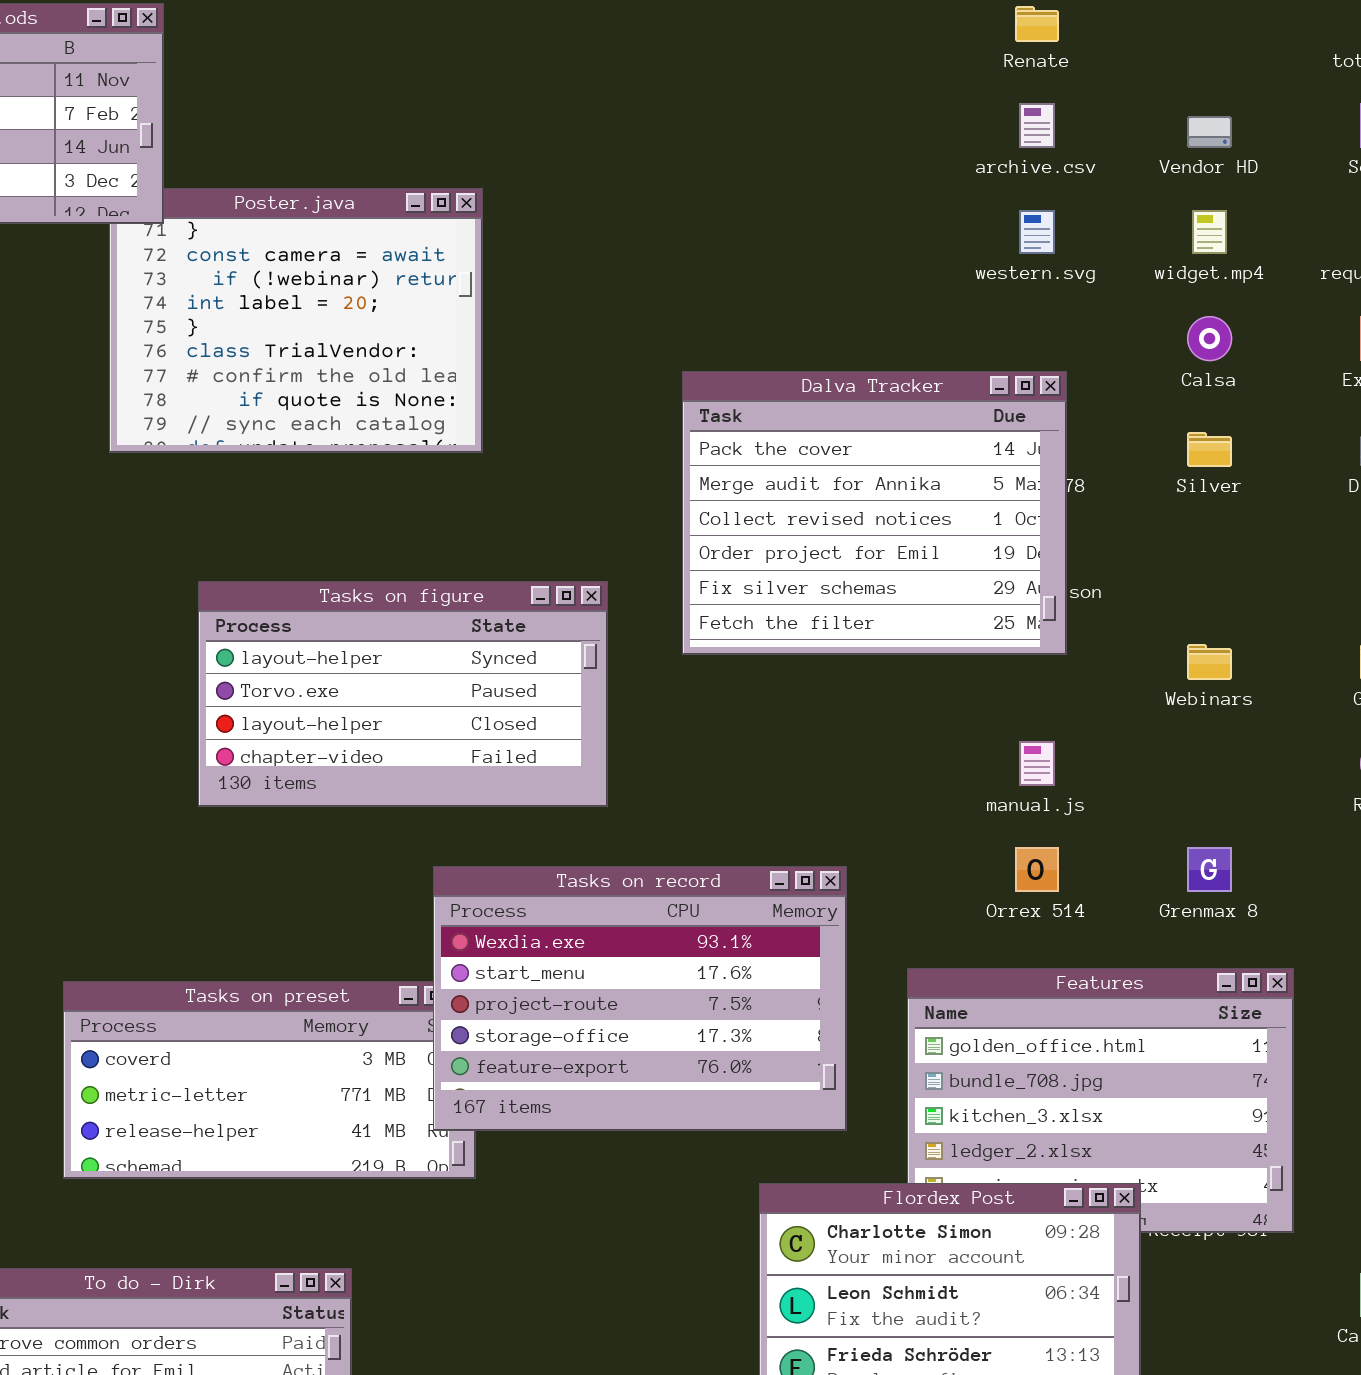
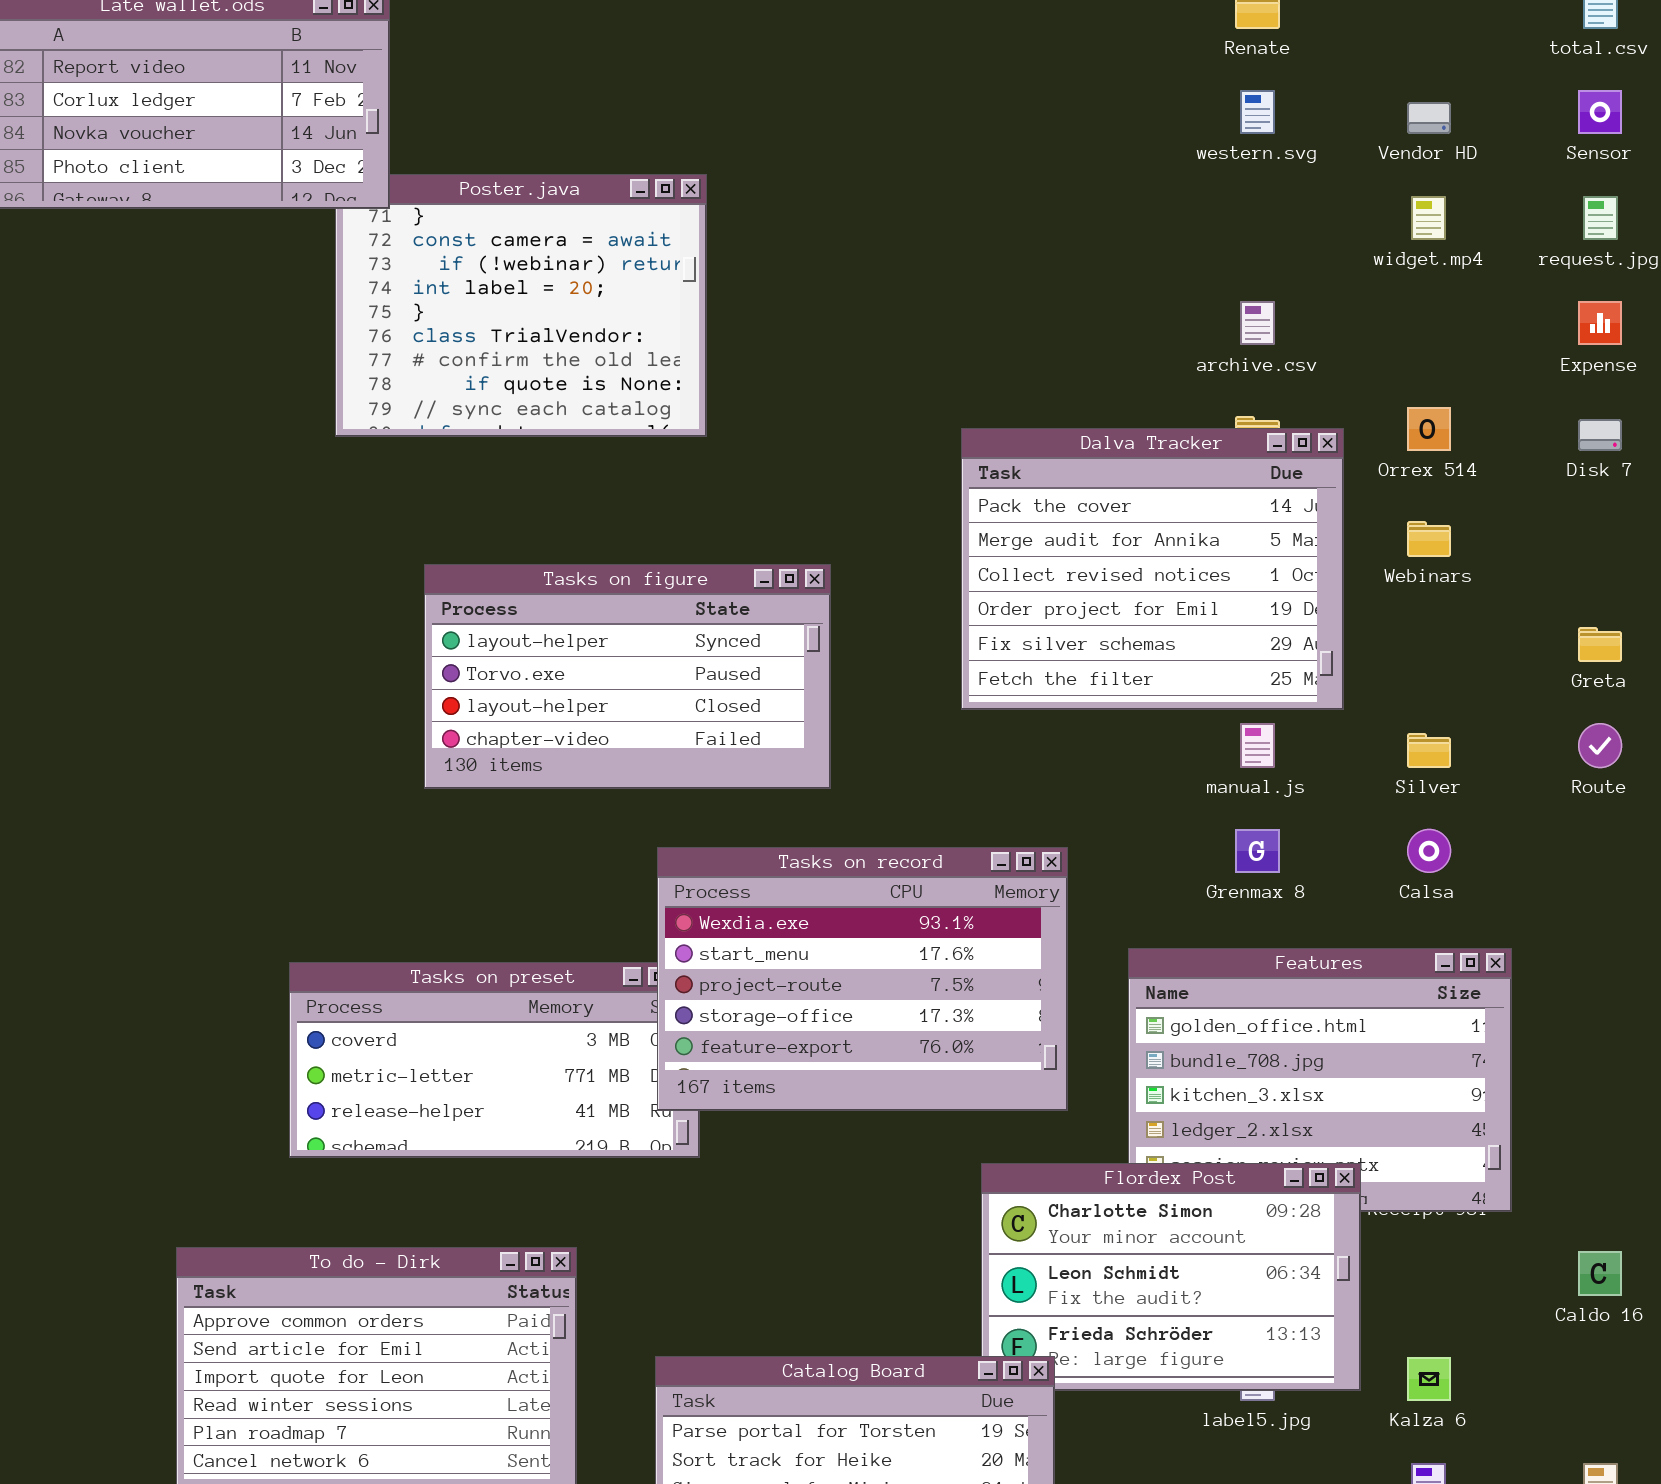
archive.csv: [1019,103,1055,148] -> [1240,301,1275,345], moved
western.svg: [1019,210,1055,254] -> [1240,90,1275,134], moved
Calsa: [1187,316,1232,361] -> [1407,829,1451,873], moved
Dalva Tracker: [682,371,1067,655] -> [961,428,1344,710], moved
Silver: [1187,432,1232,467] -> [1407,733,1451,768], moved
Webinars: [1187,644,1232,680] -> [1407,521,1451,557], moved
Orrex 514: [1015,847,1059,892] -> [1407,407,1451,451], moved
Grenmax 8: [1187,847,1232,892] -> [1235,829,1280,873], moved

